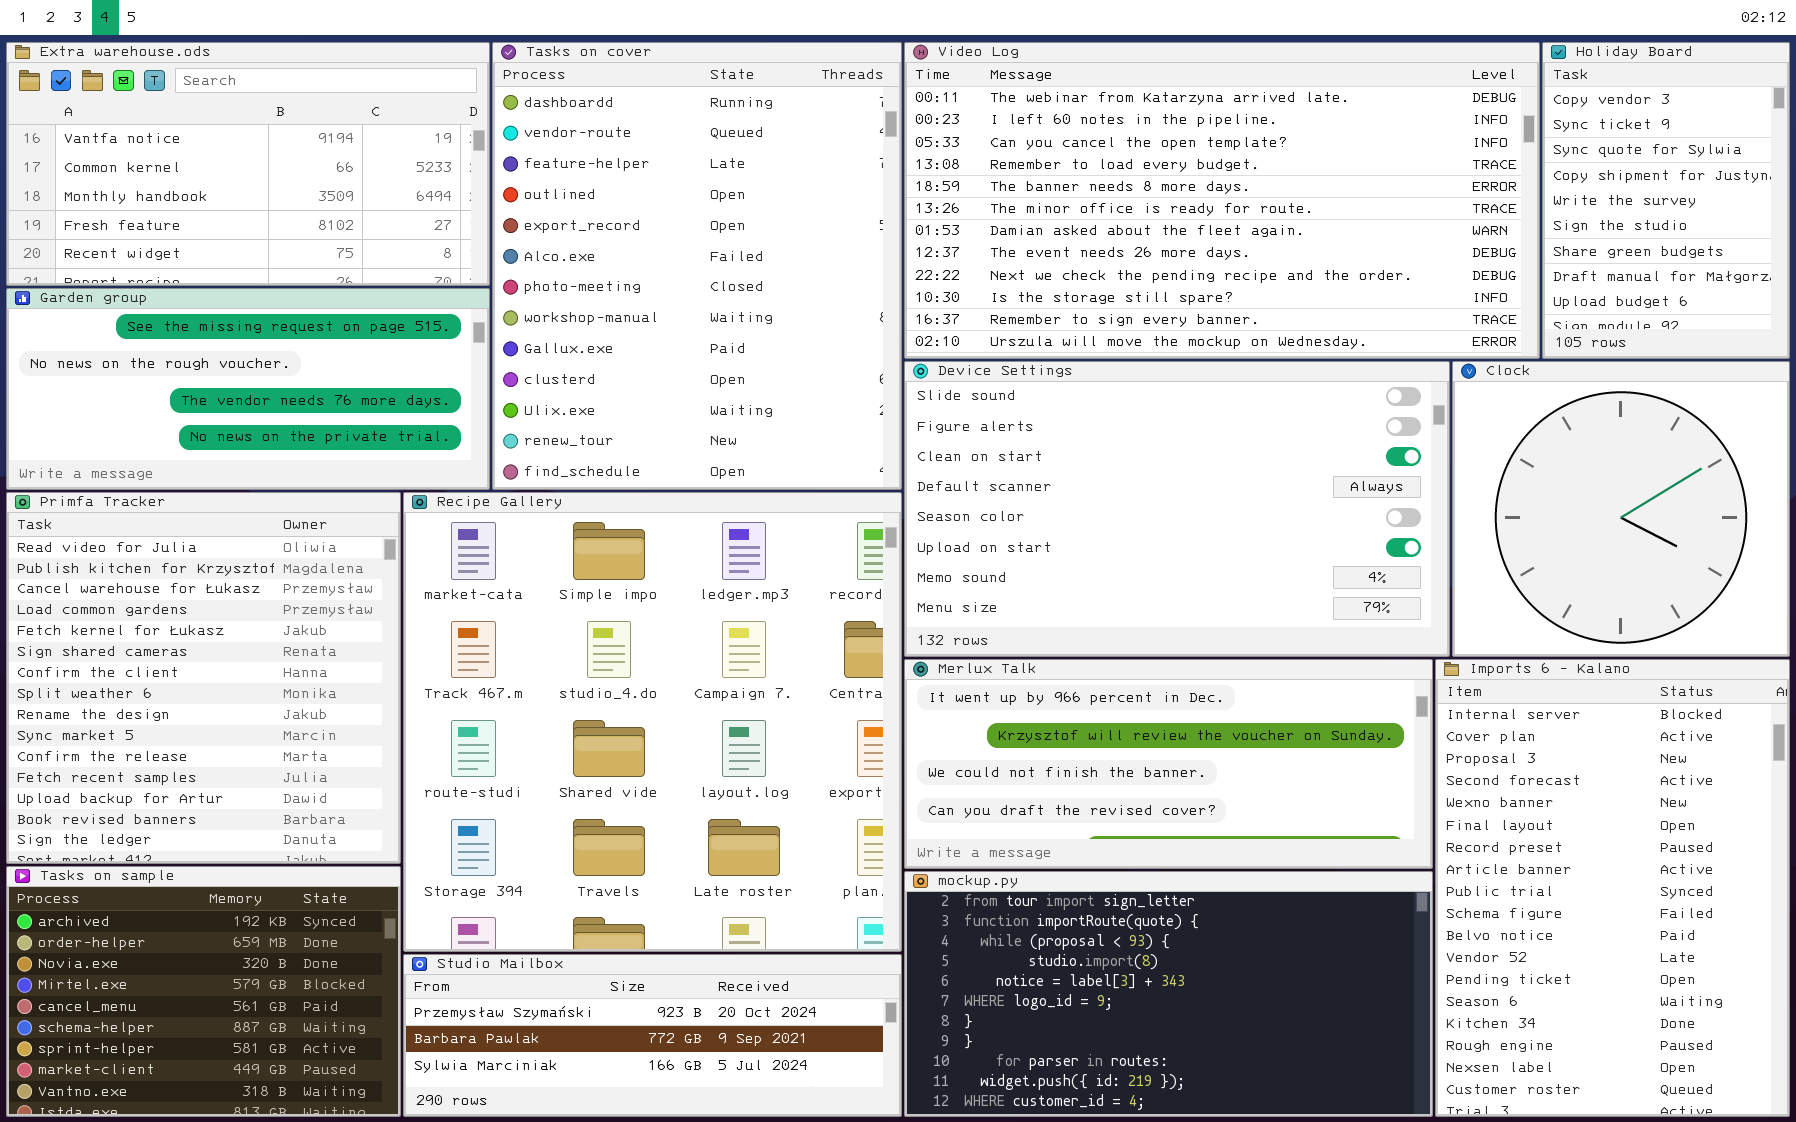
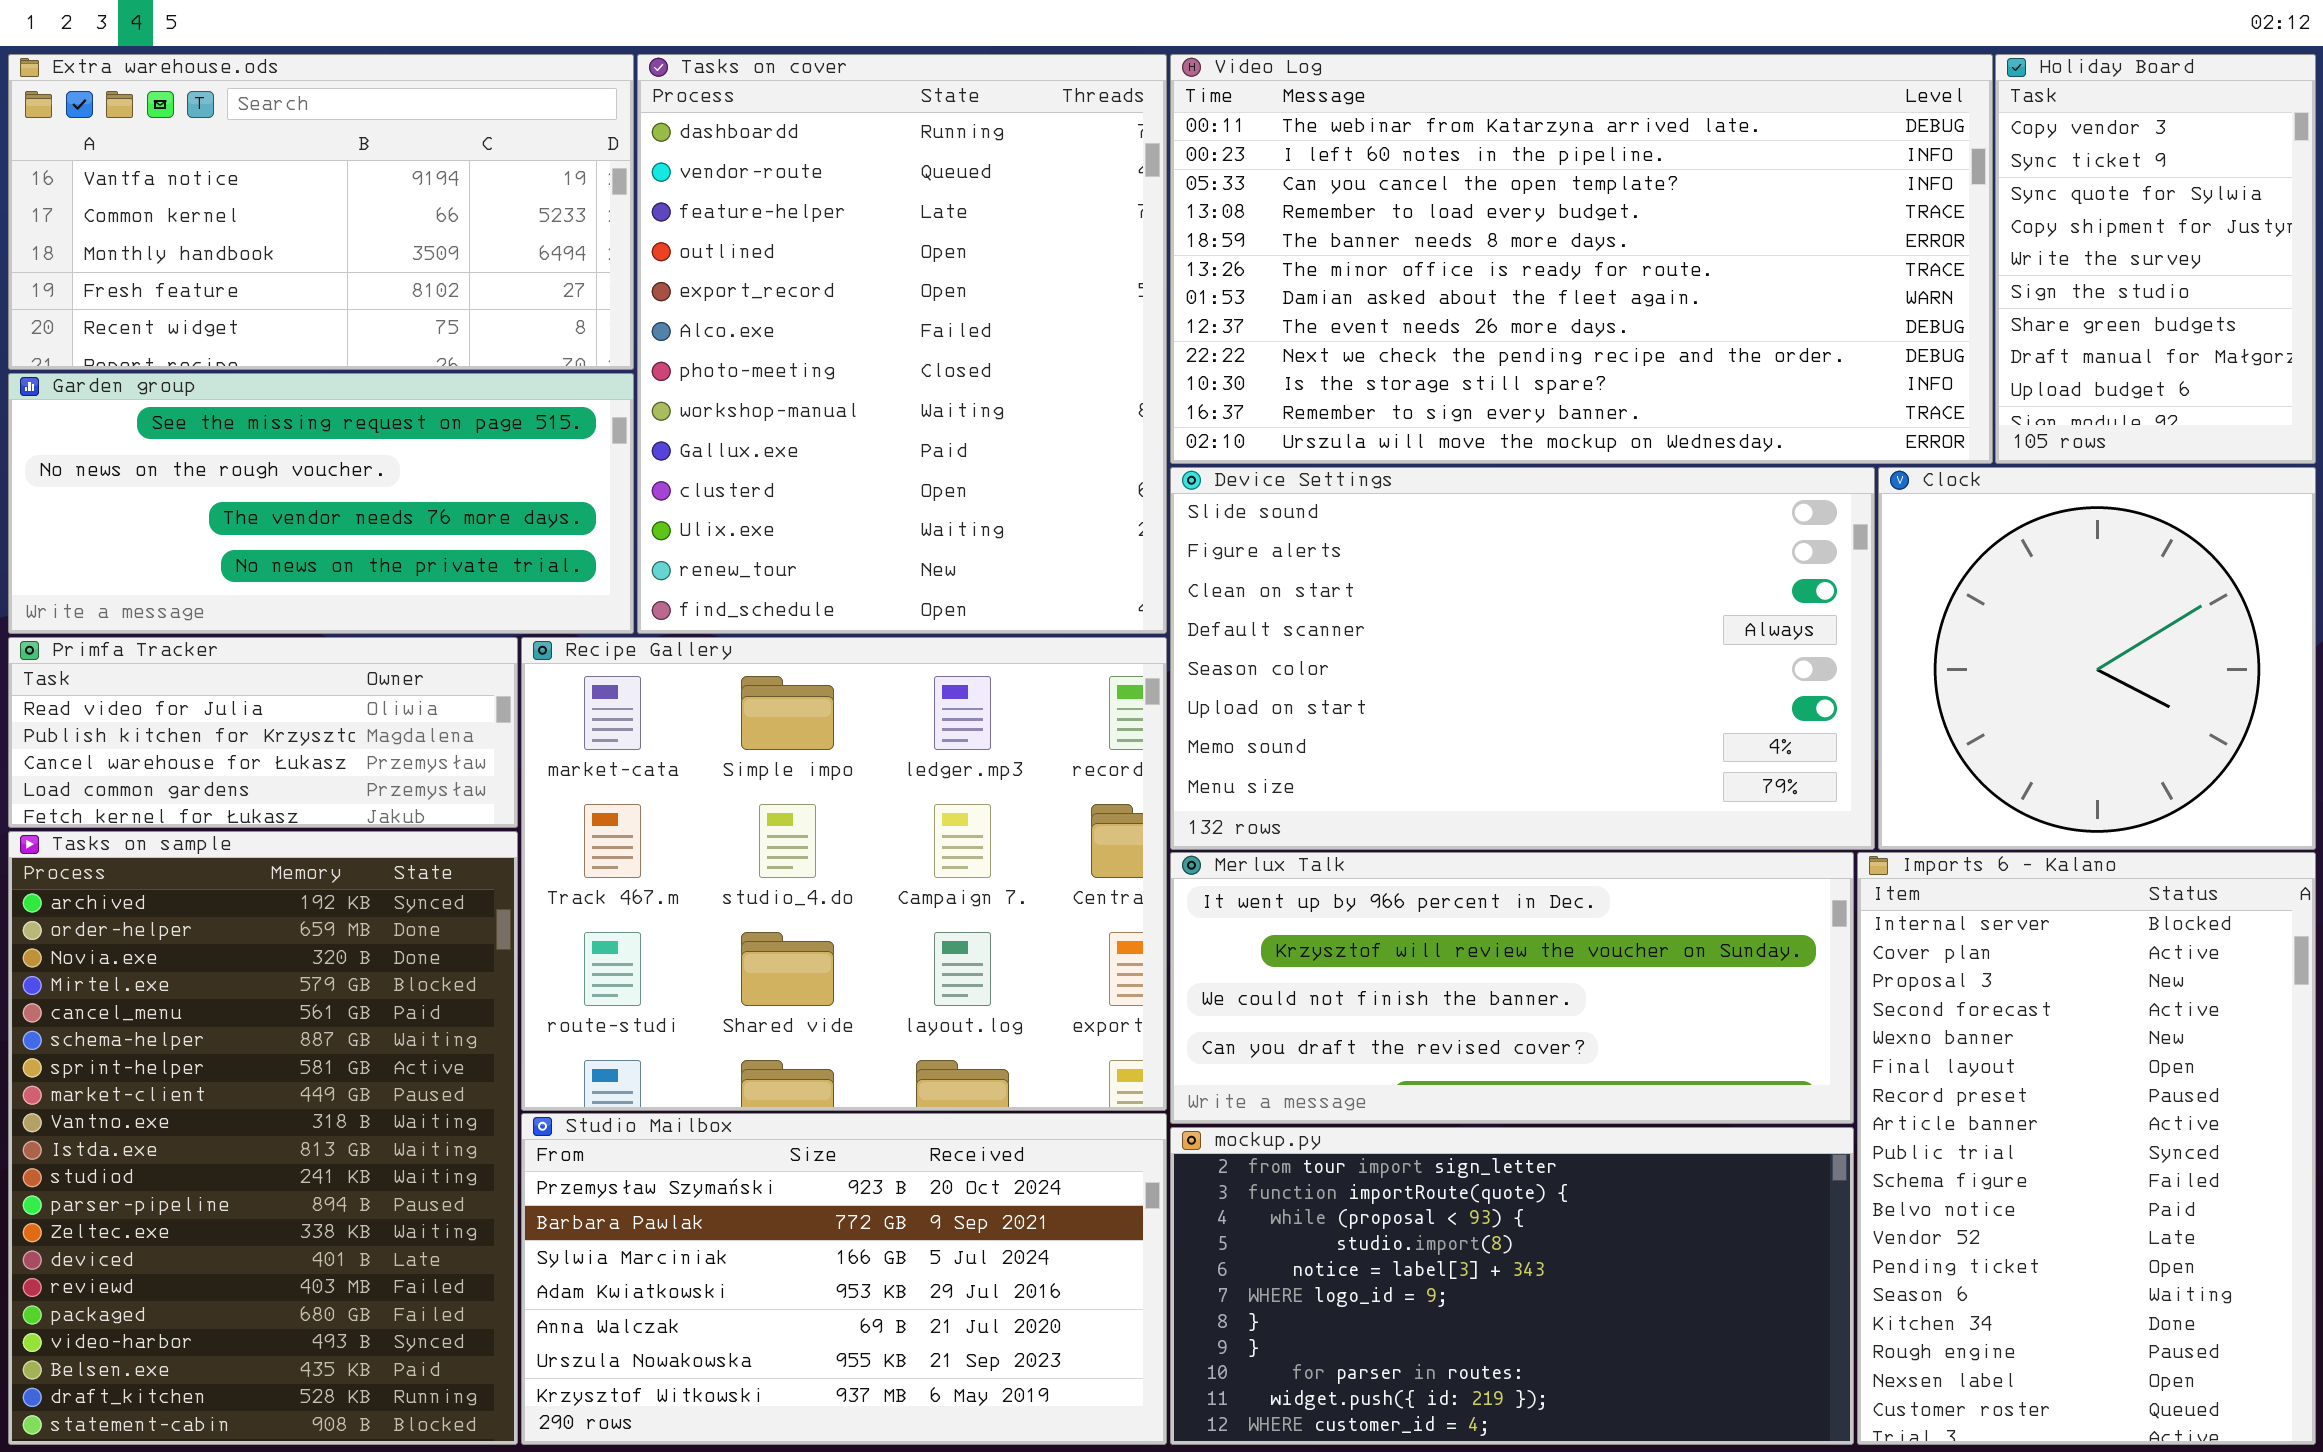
Primfa Tracker: [6,492,401,864] -> [8,637,518,828], resized
Recipe Gallery: [403,492,902,952] -> [521,637,1167,1111], resized
Tasks on sample: [6,866,401,1117] -> [8,831,518,1445], resized
Studio Mailbox: [403,954,902,1117] -> [521,1113,1167,1445], resized

